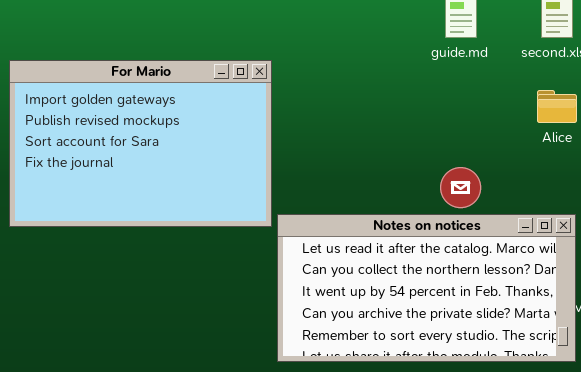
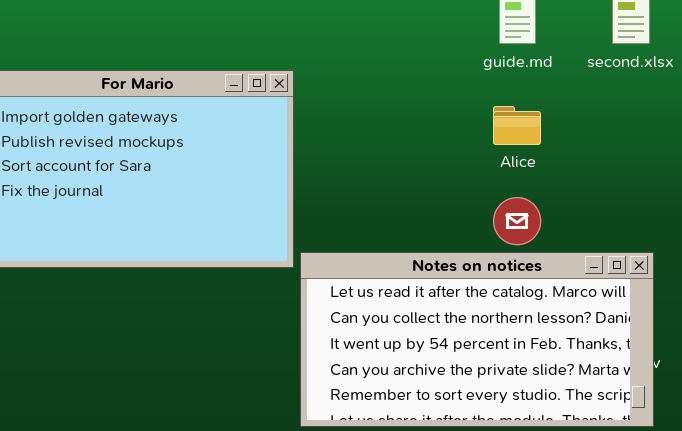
Alice: [537,90,577,123] -> [493,106,541,145], moved

